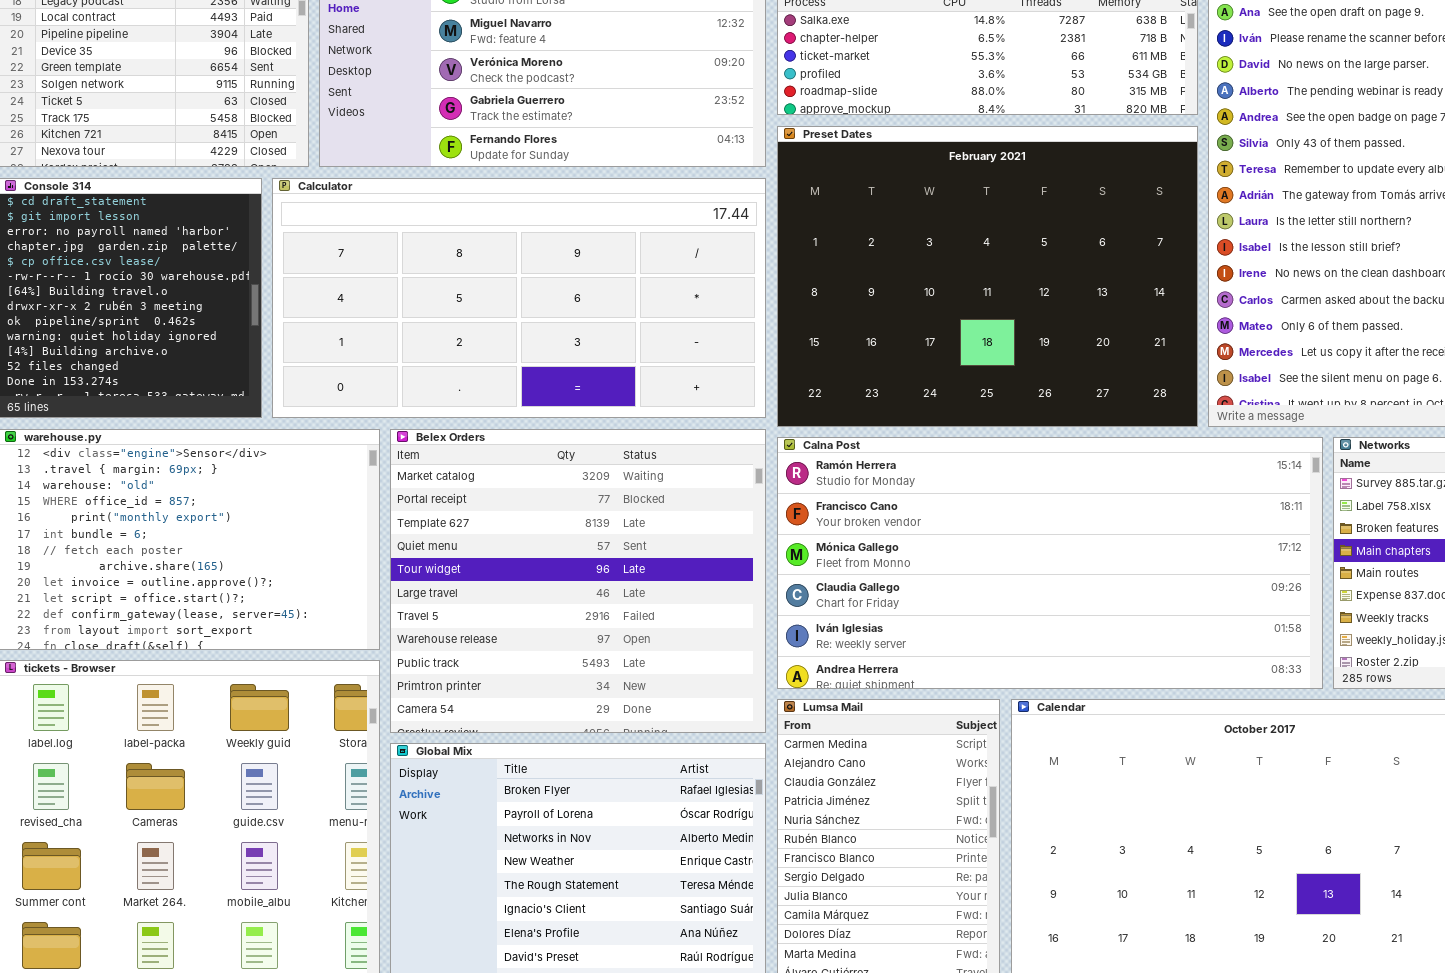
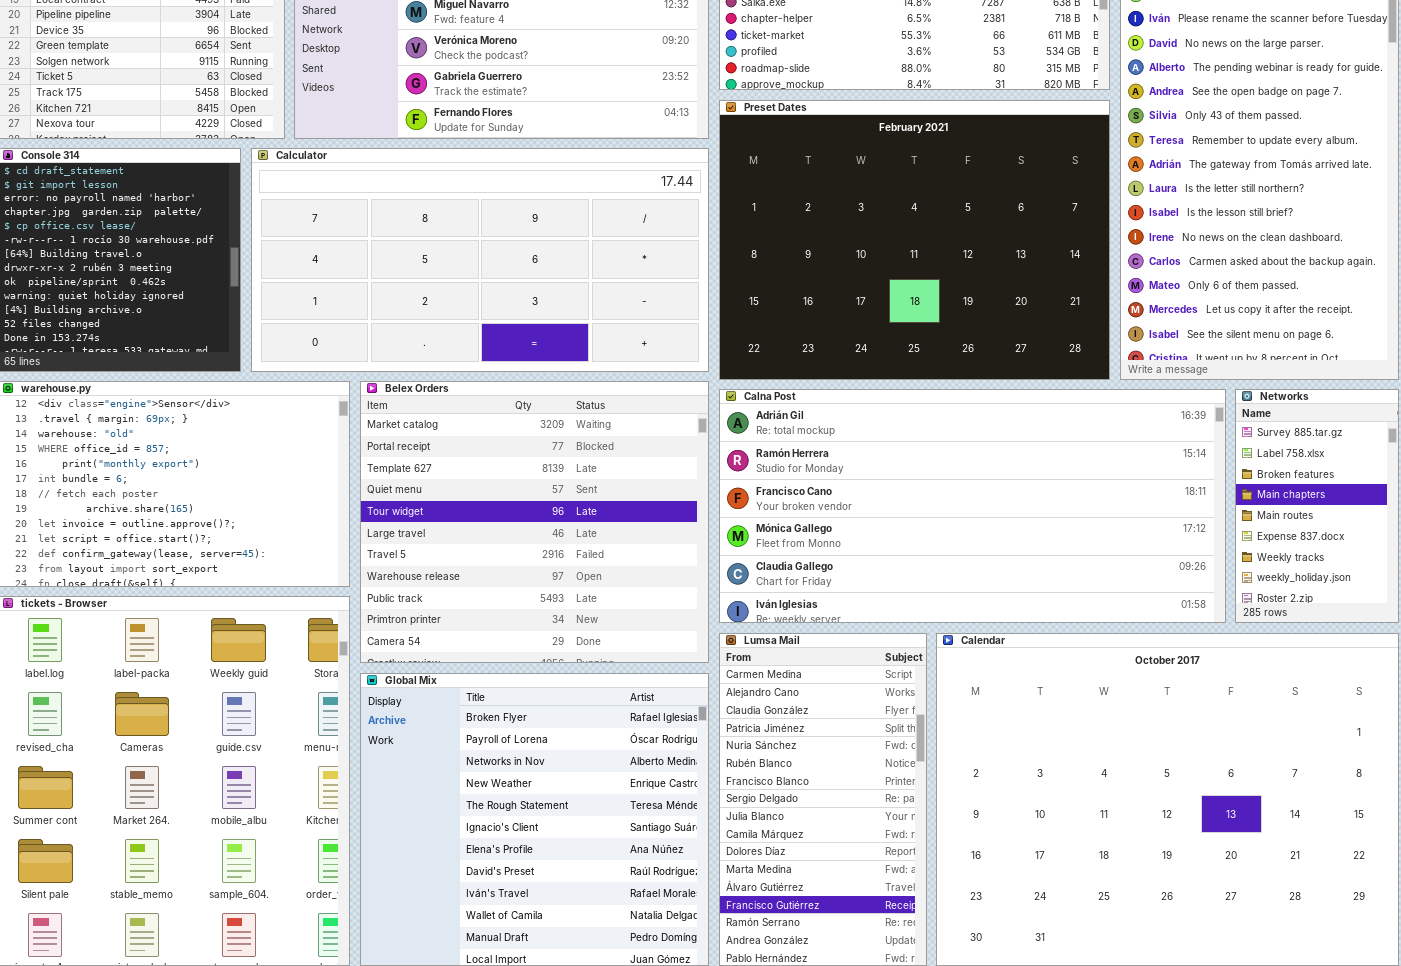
Calna Post: [777,437,1323,689] -> [719,389,1226,623], scrolled up 1 row

